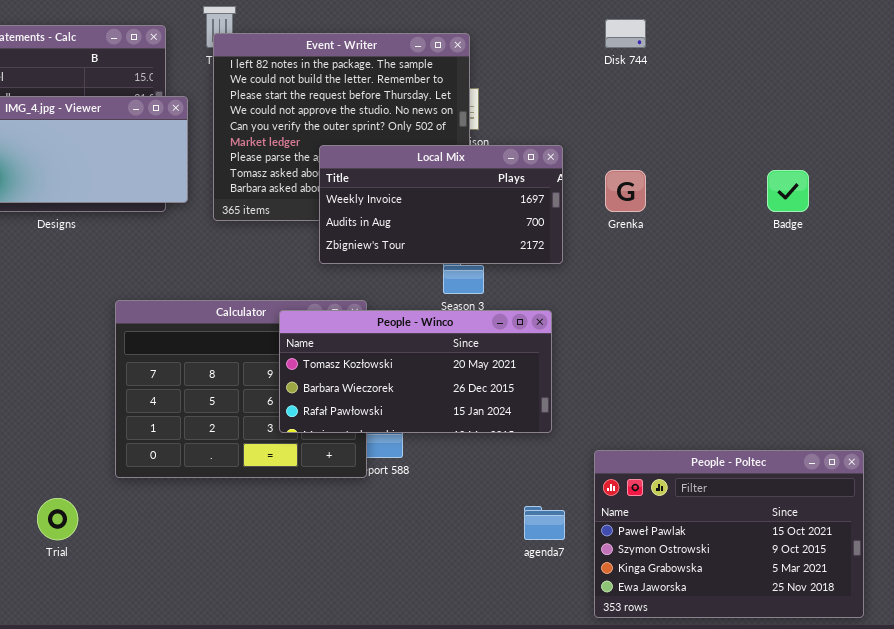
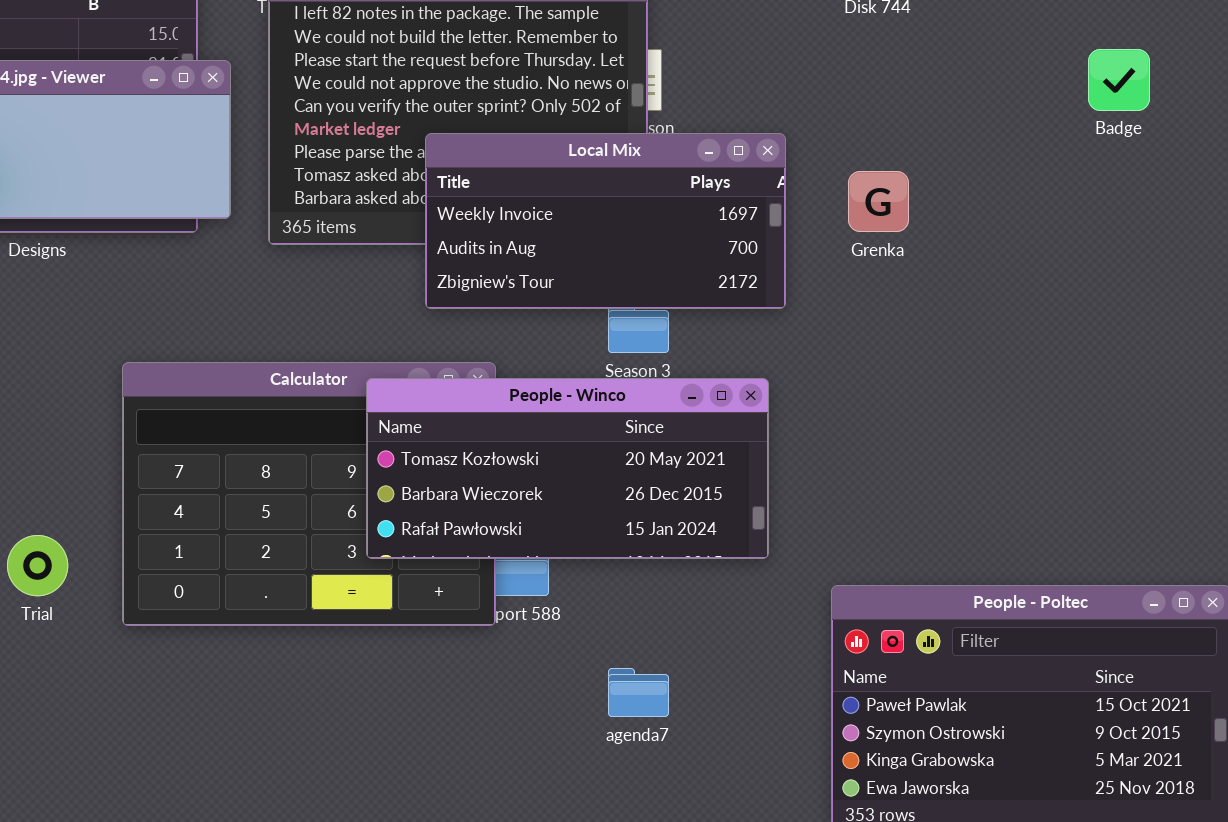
Badge: [767,170,809,212] -> [1088,49,1150,111], moved
Trial: [37,498,78,540] -> [7,535,68,596], moved
agenda7: [524,506,565,540] -> [608,668,669,717], moved

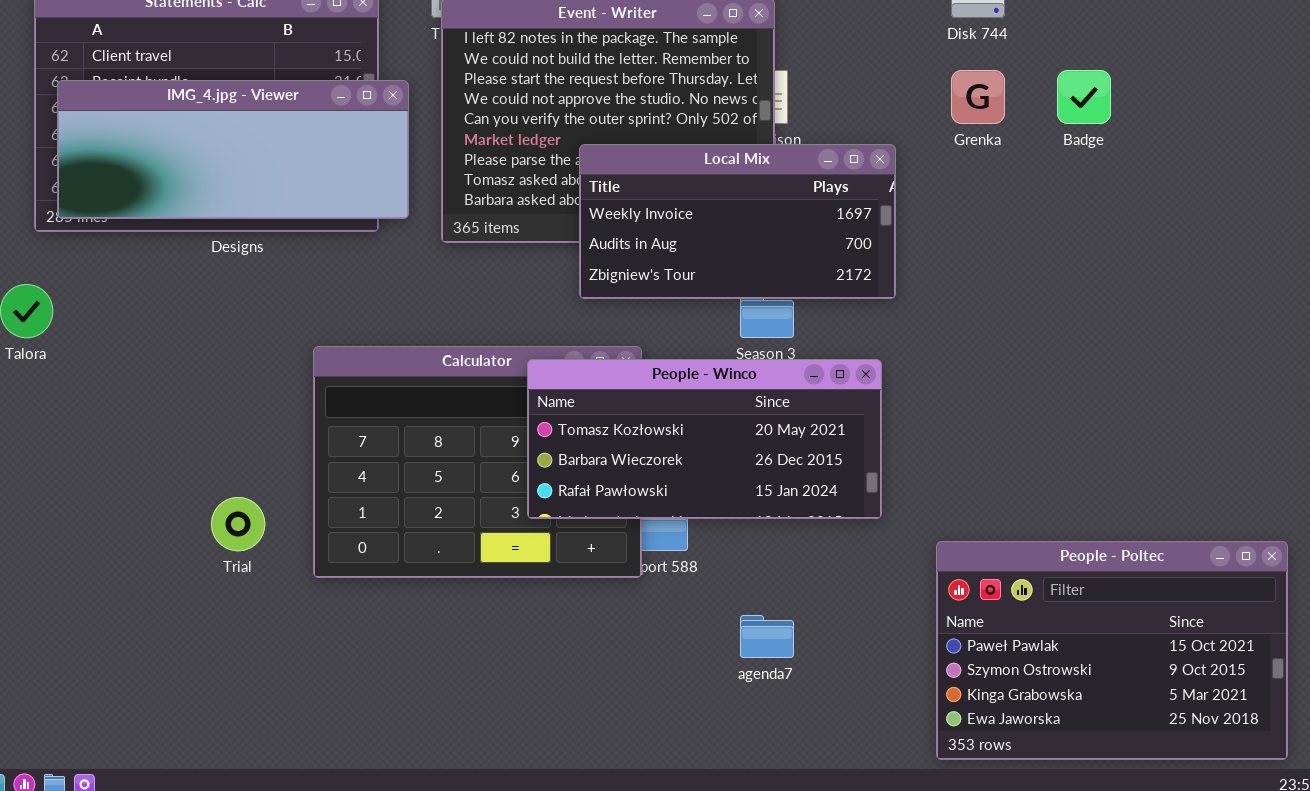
Badge: [1088,49,1150,111] -> [1057,70,1111,124], moved
Grenka: [848,171,909,232] -> [951,70,1005,124], moved

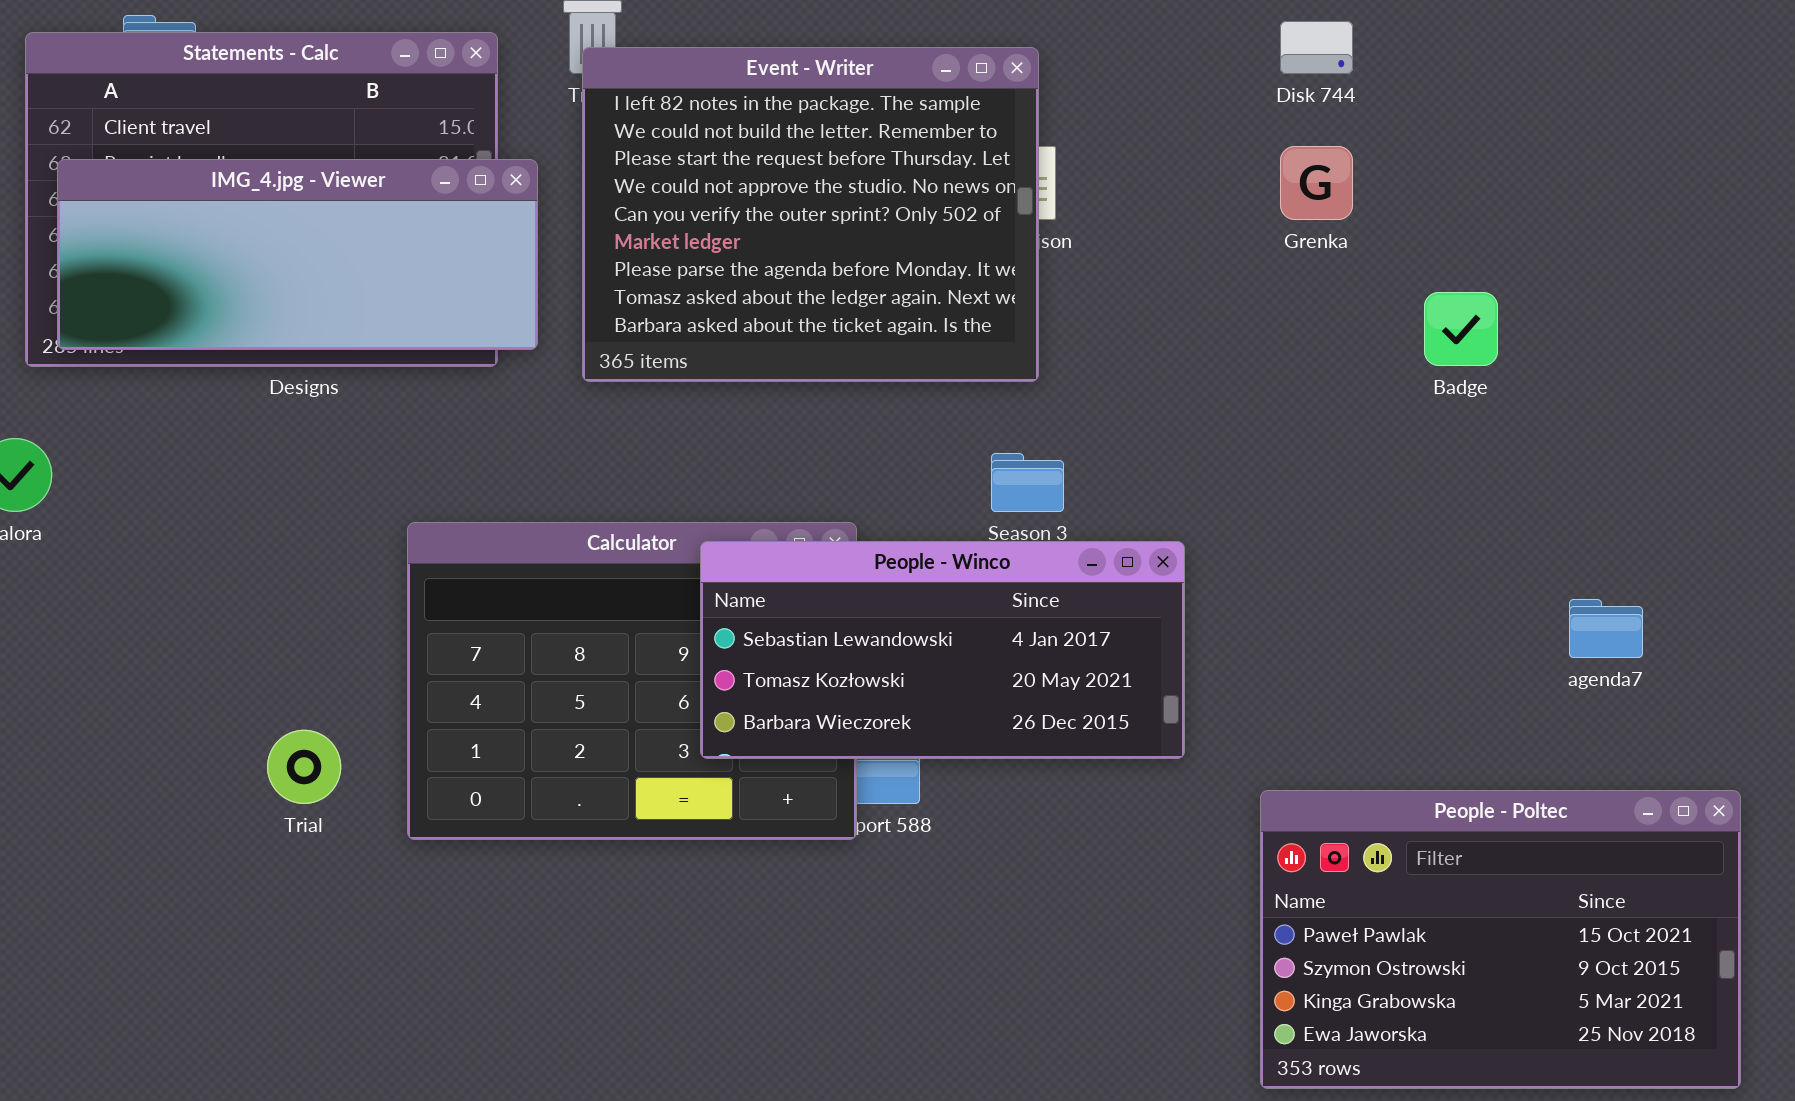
Badge: [1057,70,1111,124] -> [1424,292,1498,366], moved
Local Mix: [579,144,896,299] -> none, closed
People - Winco: [527,359,882,519] -> [700,541,1185,759], scrolled up 1 row
agenda7: [740,615,794,658] -> [1569,599,1643,658], moved

